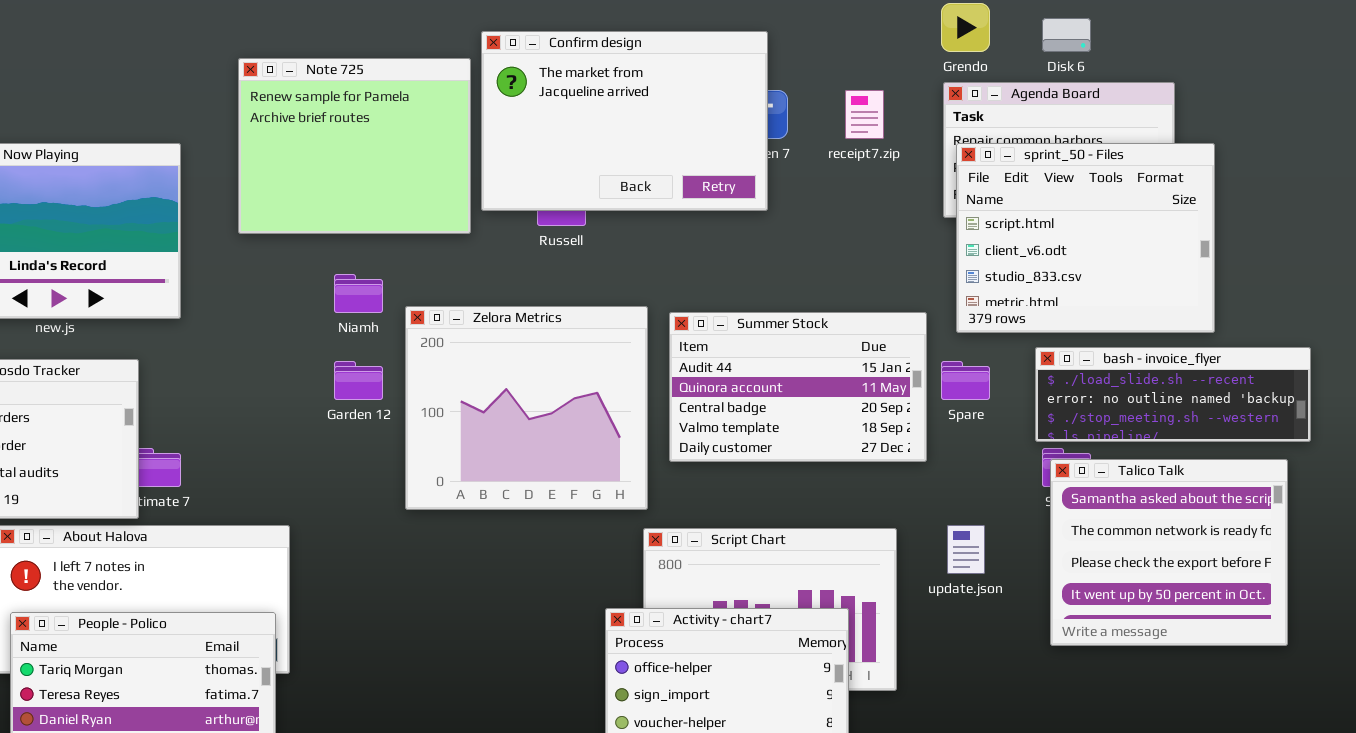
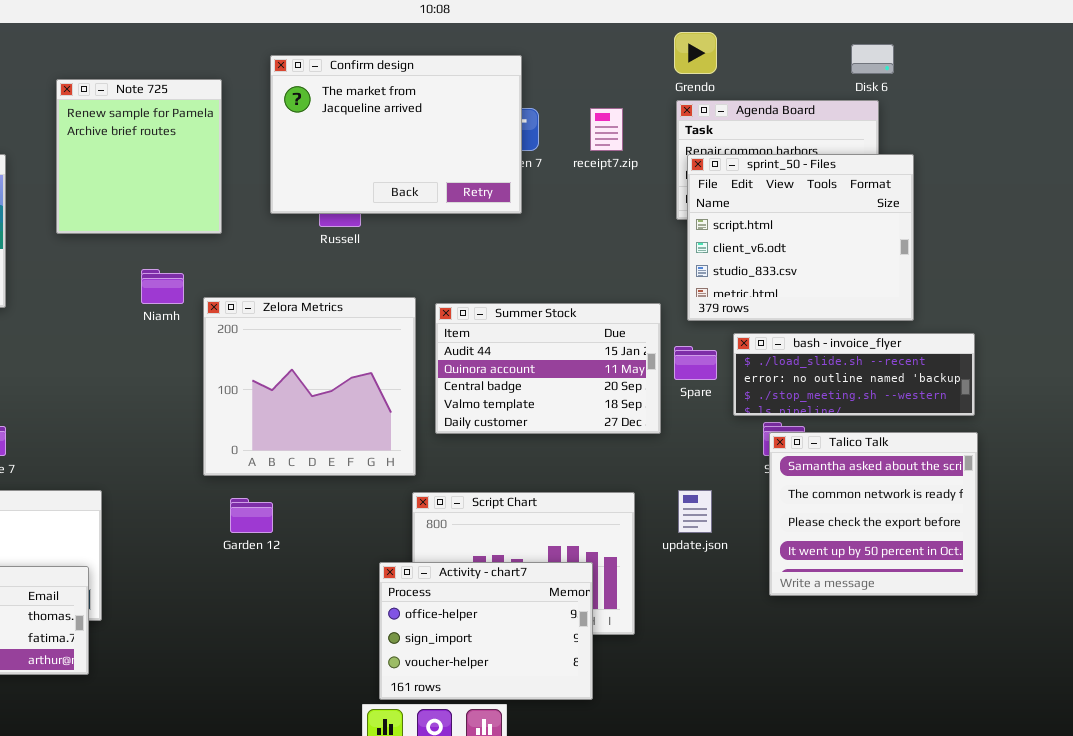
Disk 6: [1042,18,1091,52] -> [851,44,894,74], moved
Note 725: [238,58,471,234] -> [56,79,222,234], resized
bash - invoice_flyer: [1035,347,1311,442] -> [733,333,975,416], moved
Garden 12: [334,361,383,400] -> [230,498,273,533], moved

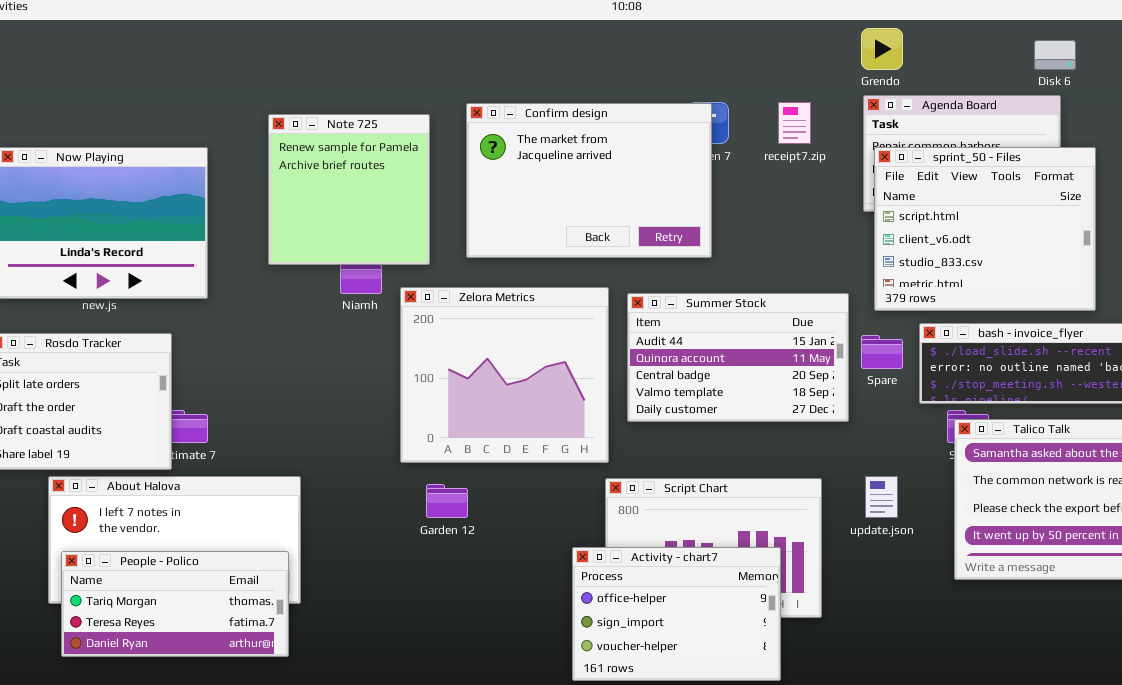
Confirm design: [270,55,522,214] -> [466,103,712,258], moved
Note 725: [56,79,222,234] -> [268,114,430,265], moved

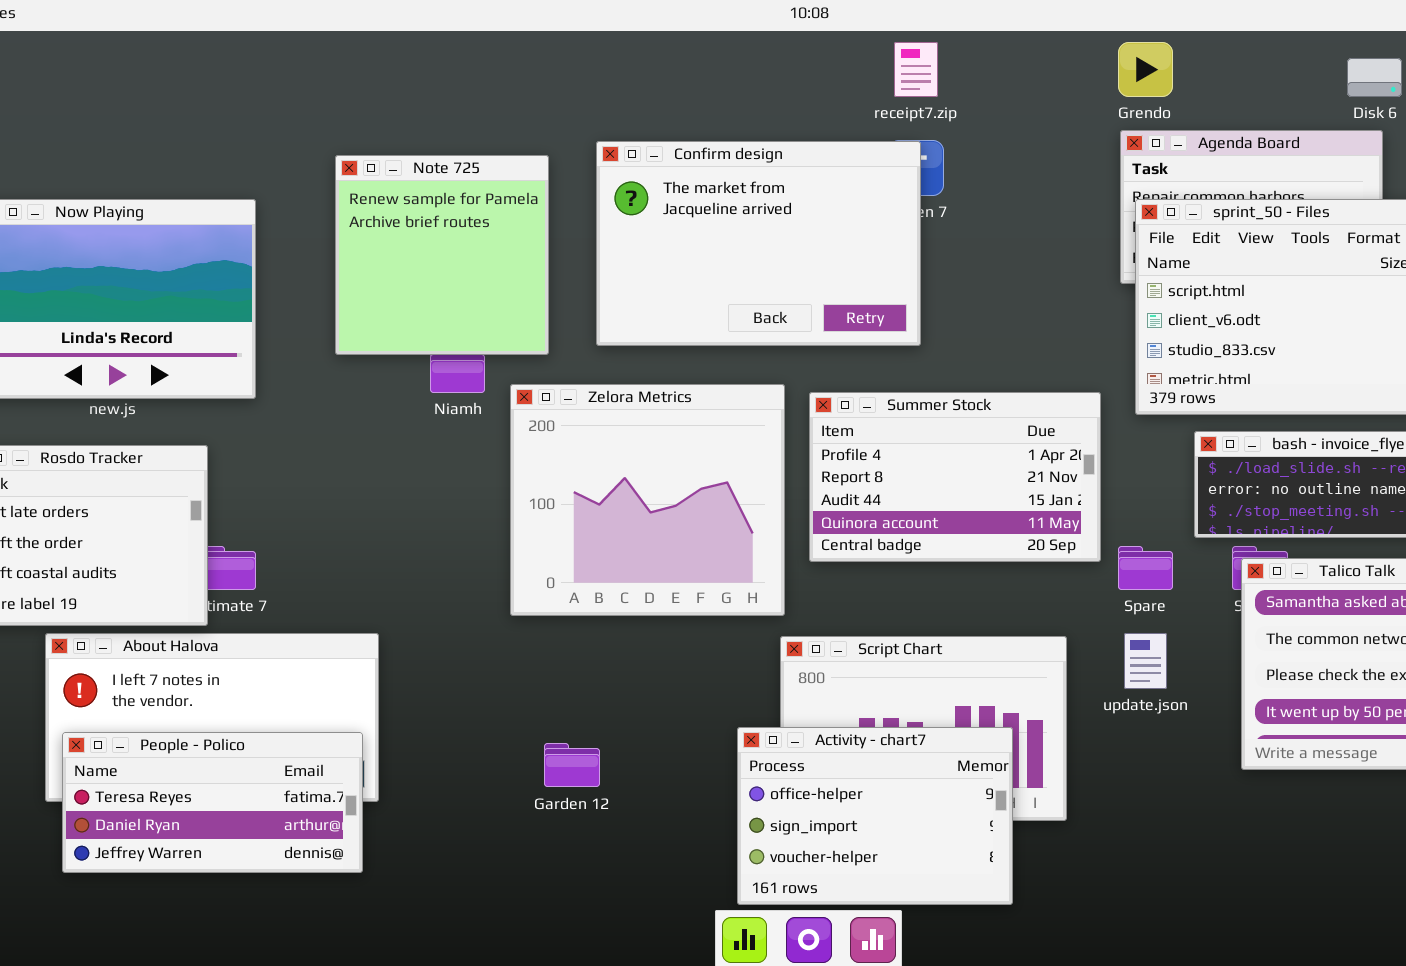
receipt7.zip: [778,102,811,144] -> [894,42,938,97], moved
Summer Stock: [627,293,849,422] -> [809,392,1101,562], scrolled up 2 rows
Spare: [861,335,903,369] -> [1118,546,1173,590], moved
Garden 12: [426,484,468,518] -> [544,743,600,787], moved
People - Polico: [61,551,289,657] -> [62,732,363,873], scrolled down 1 row

